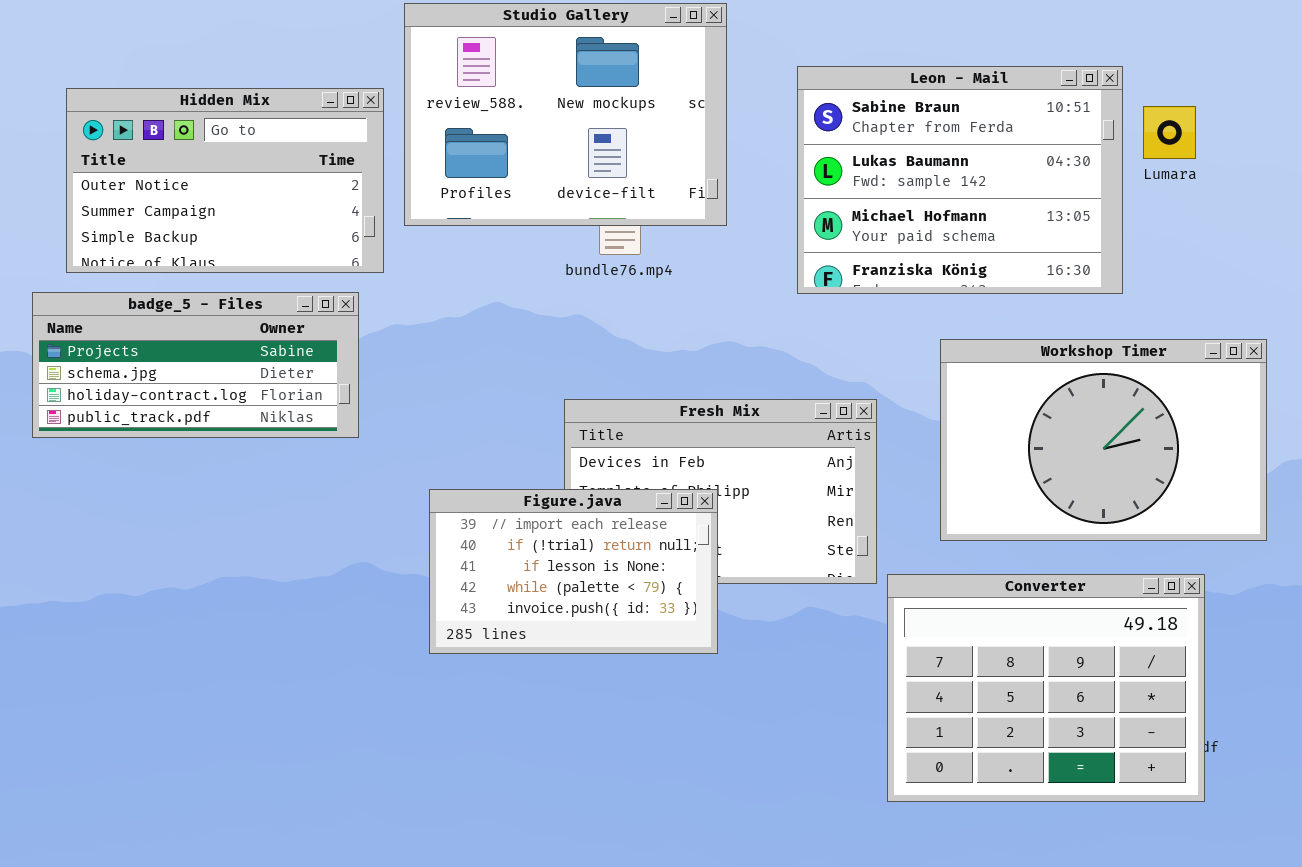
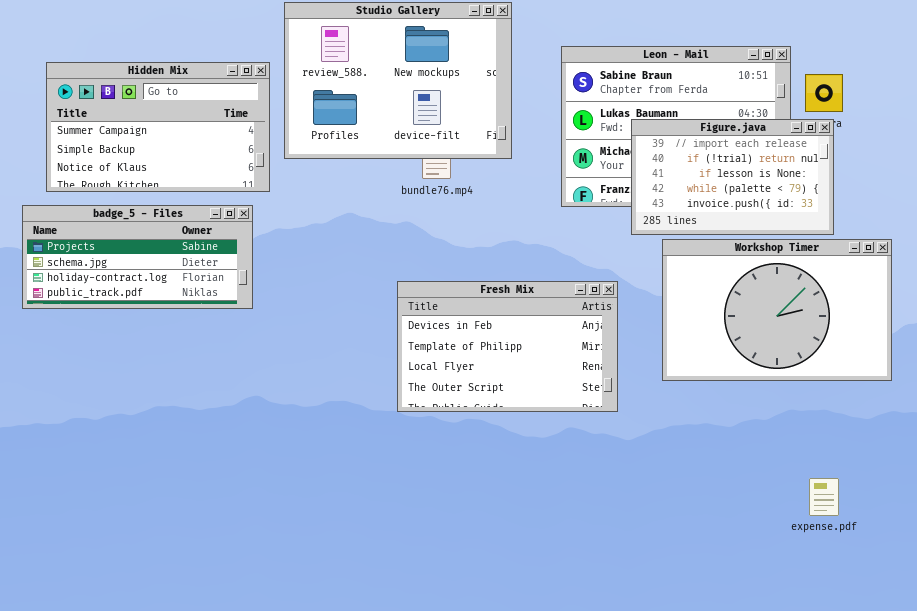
Hidden Mix: [66,88,384,273] -> [46,62,270,192], scrolled down 1 row
Figure.java: [429,489,718,654] -> [631,119,834,235], moved
Converter: [887,574,1205,802] -> none, closed

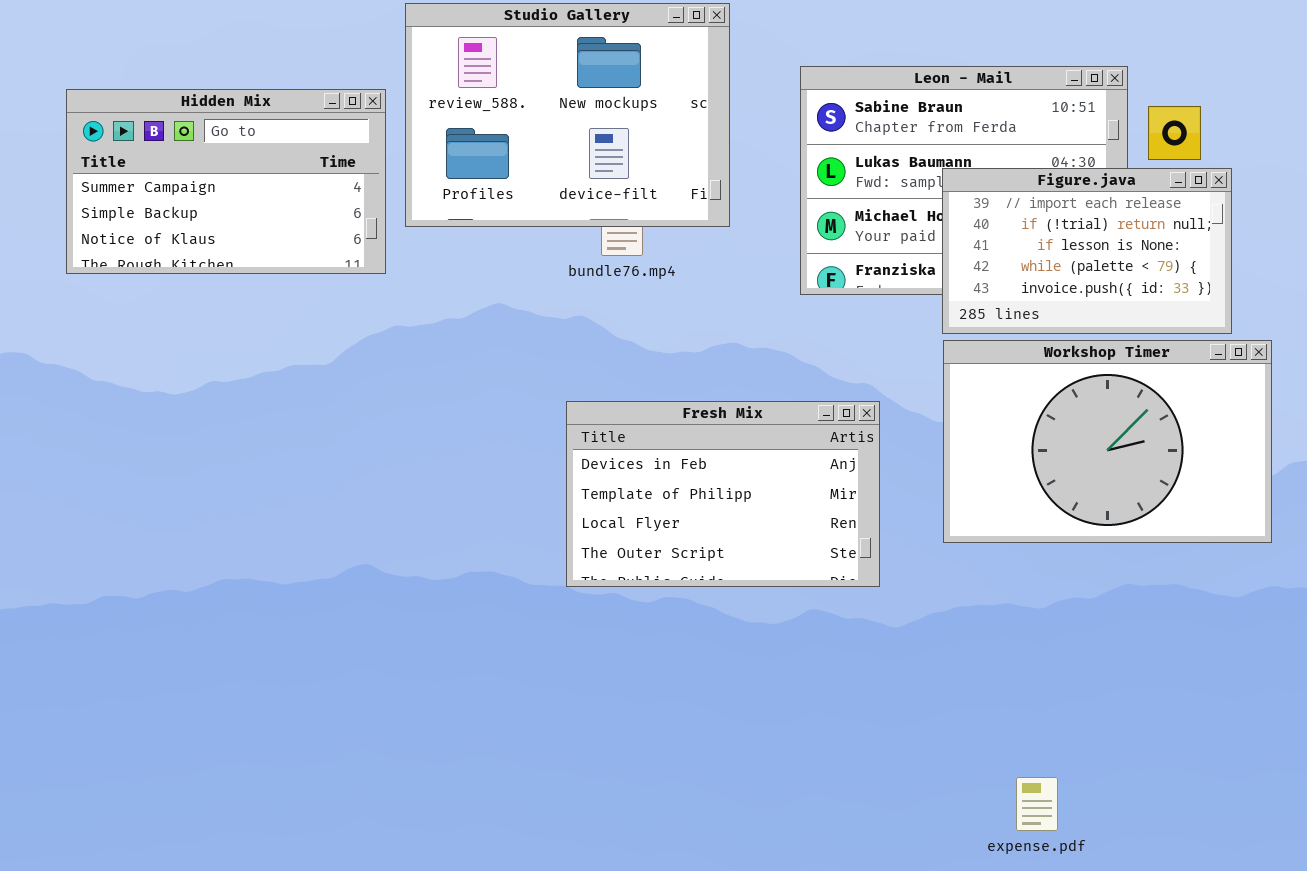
Figure.java: [631,119,834,235] -> [942,168,1232,334], moved
badge_5 - Files: [22,205,253,309] -> none, closed
expense.pdf: [809,478,839,516] -> [1016,777,1058,831], moved

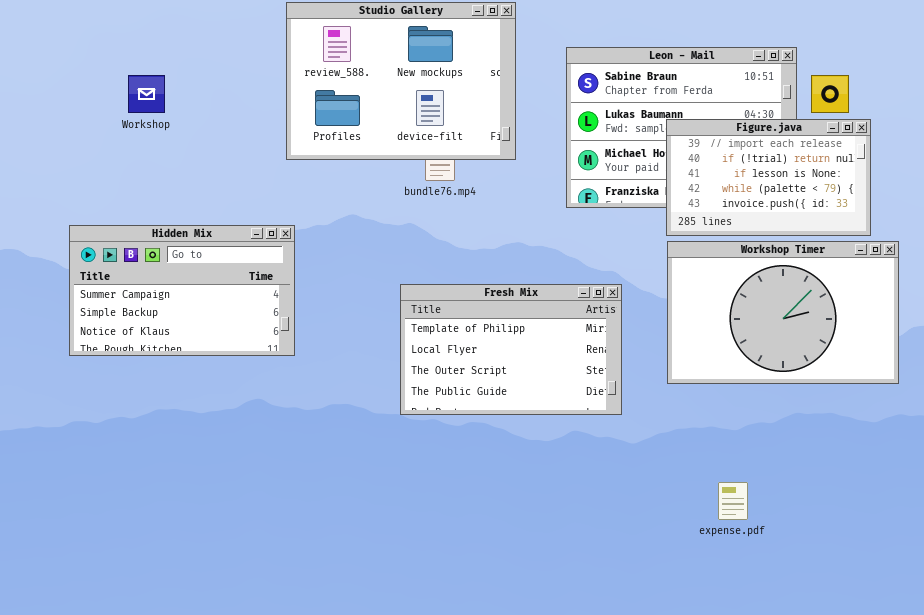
Hidden Mix: [66,89,386,274] -> [69,225,295,356], moved
Fresh Mix: [566,401,880,587] -> [400,284,622,415], scrolled down 1 row
expense.pdf: [1016,777,1058,831] -> [718,482,748,520], moved

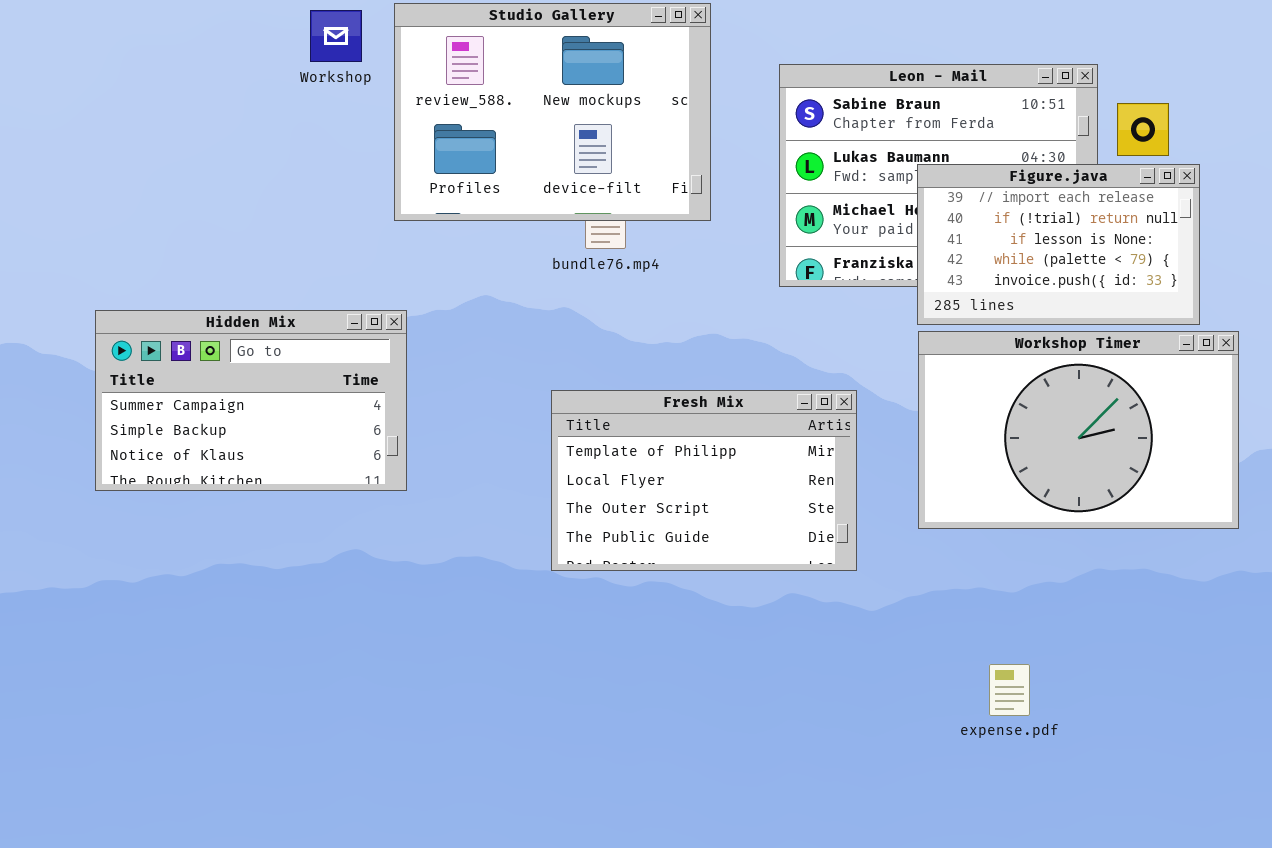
Workshop: [128,75,165,113] -> [310,10,362,62], moved

